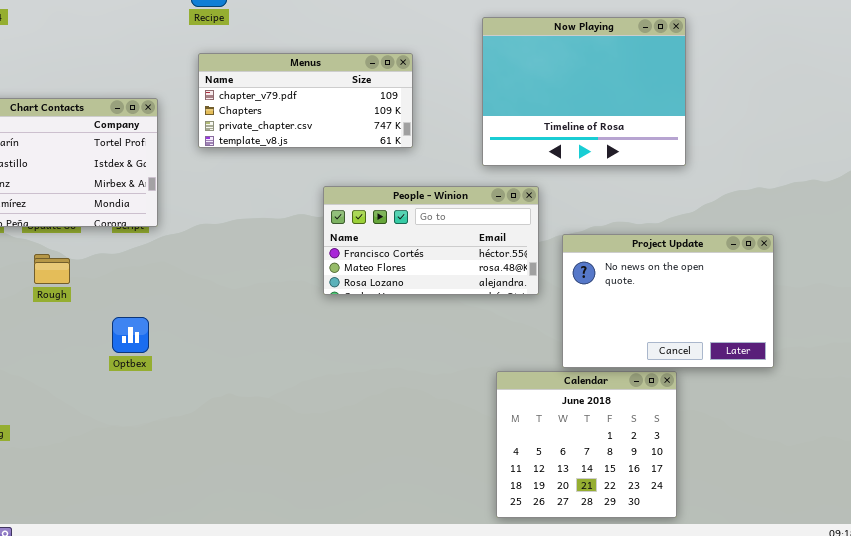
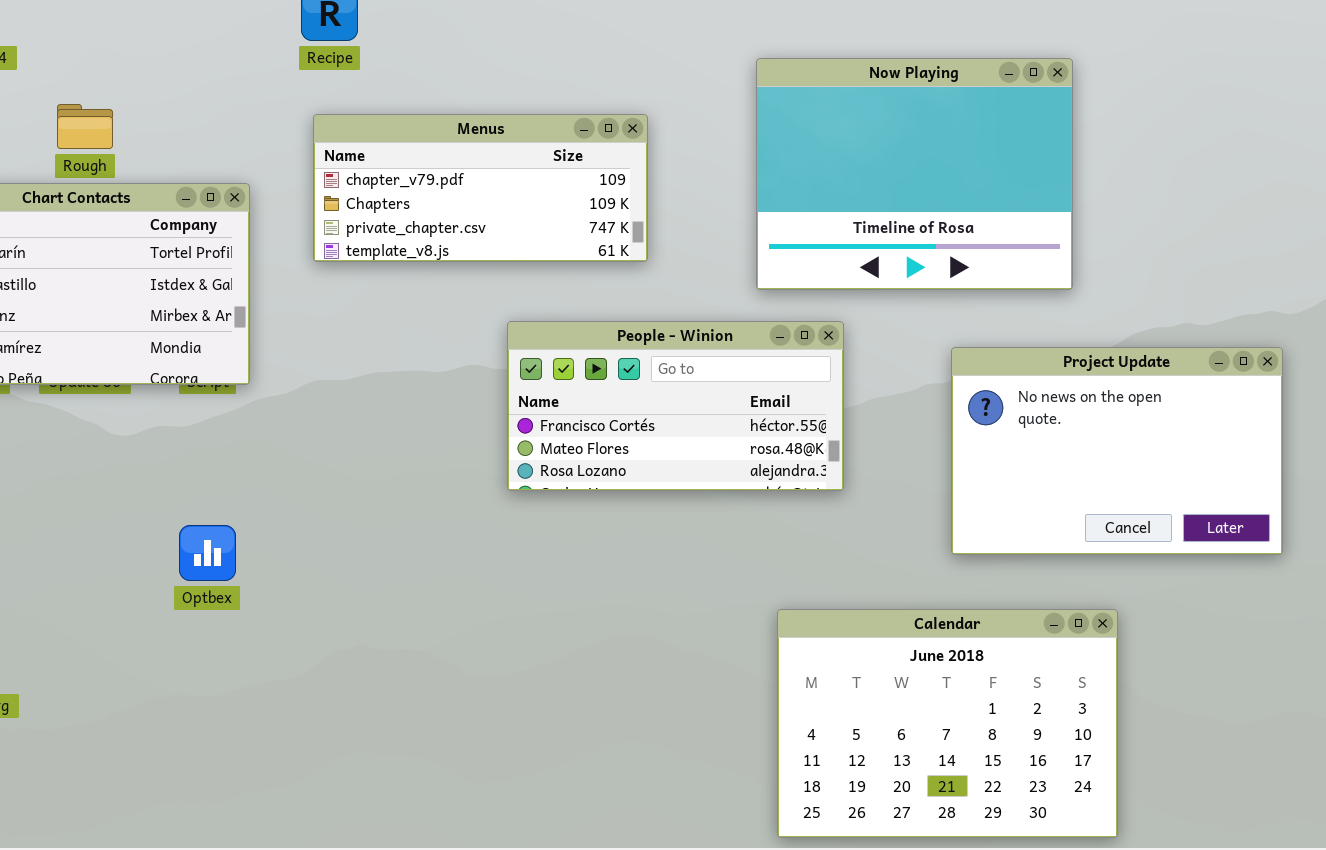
Project Update: [562,234,774,368] -> [951,347,1283,555], moved
Rough: [34,254,70,284] -> [57,104,113,149], moved
Calendar: [496,371,677,518] -> [777,609,1118,838], resized

